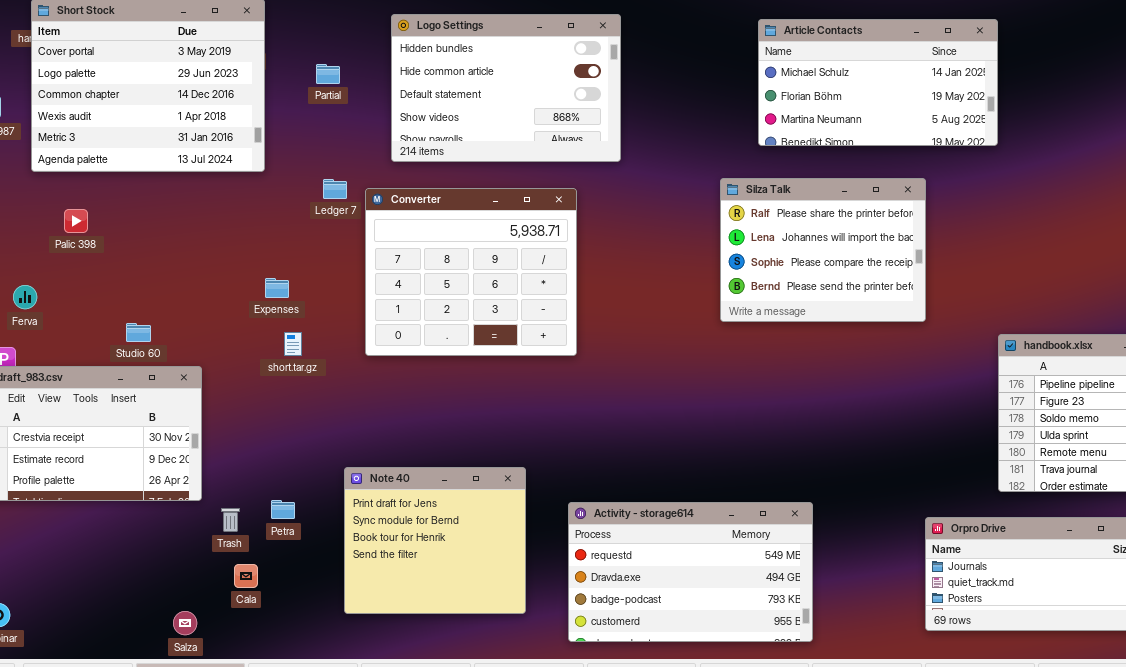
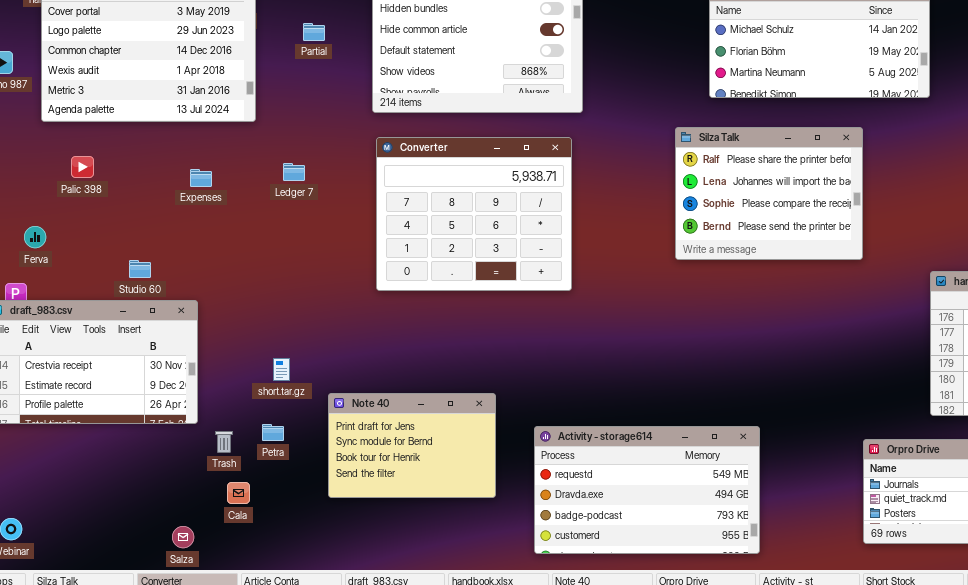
Ledger 7: [323,179,347,199] -> [283,163,305,181], moved
Converter: [365,188,577,356] -> [376,137,572,291], moved
Expenses: [265,278,289,298] -> [190,169,212,187], moved
short.tar.gz: [284,332,302,356] -> [273,358,290,381], moved
Note 40: [344,467,526,614] -> [328,393,496,498], resized

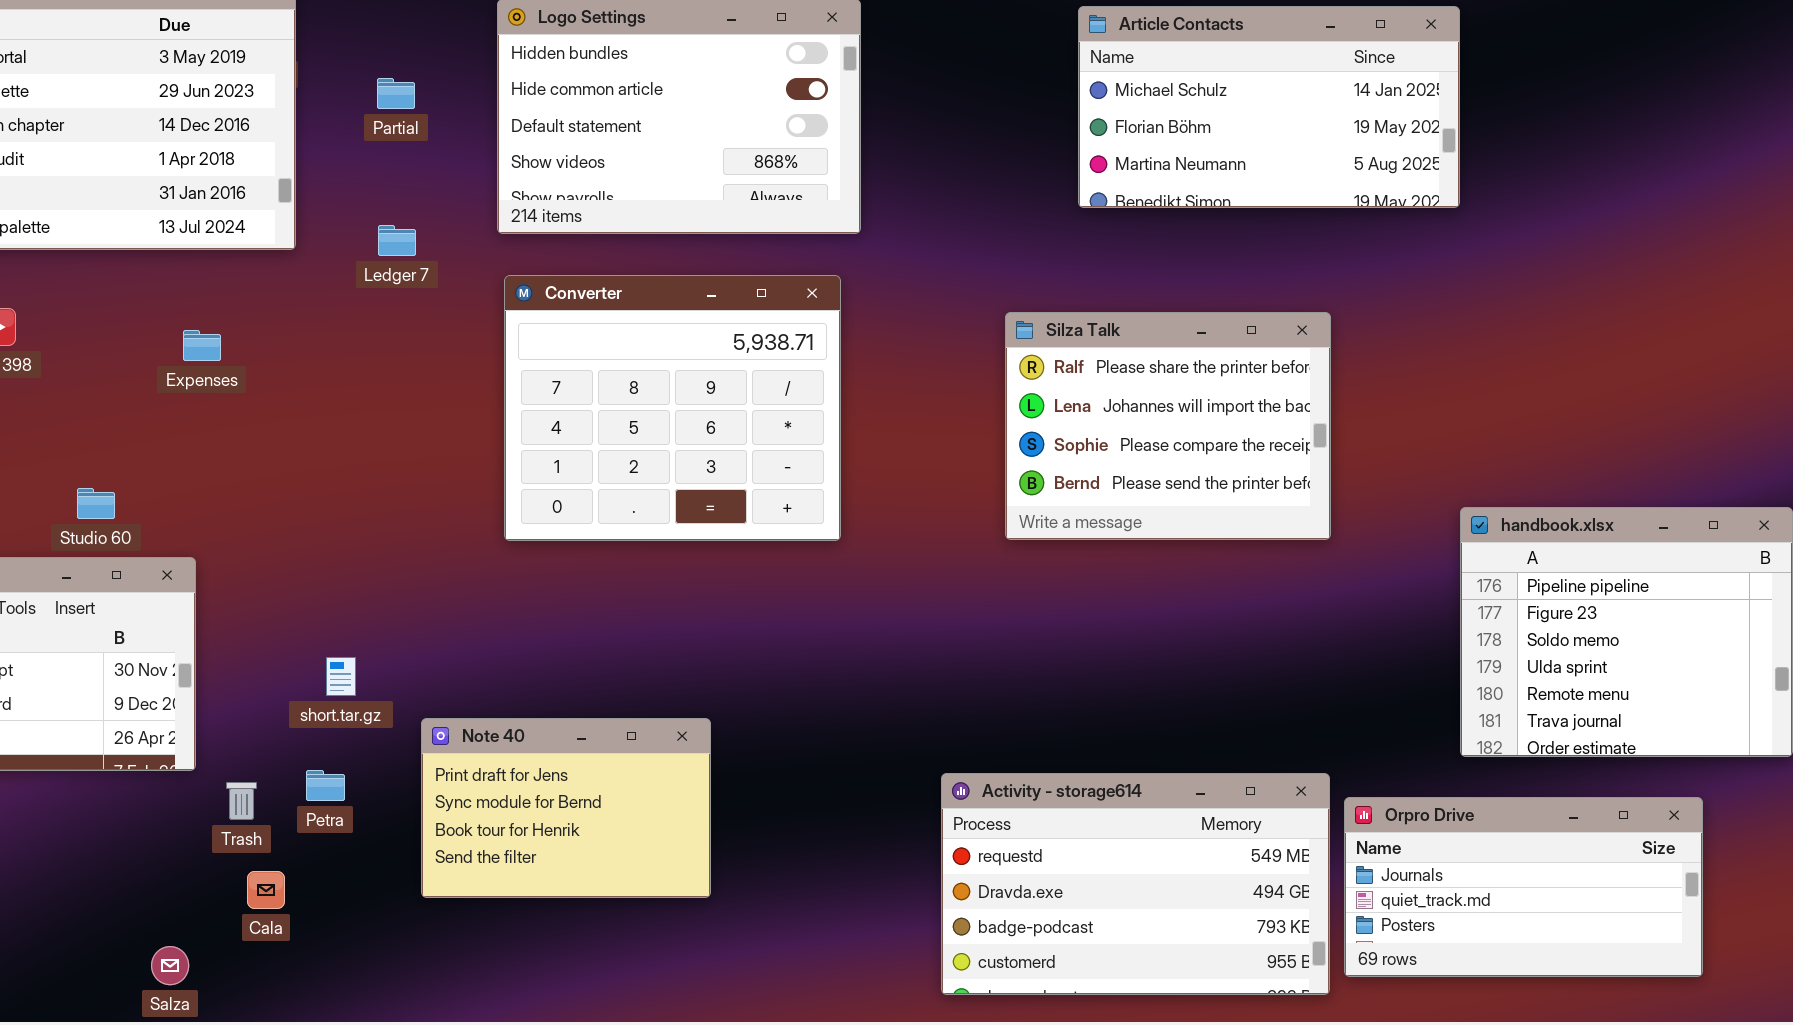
Silza Talk: [675,127,863,260] -> [1005,312,1331,540], moved
Ledger 7: [283,163,305,181] -> [378,225,416,256], moved
Activity - storage614: [534,426,760,554] -> [941,773,1330,995], moved

